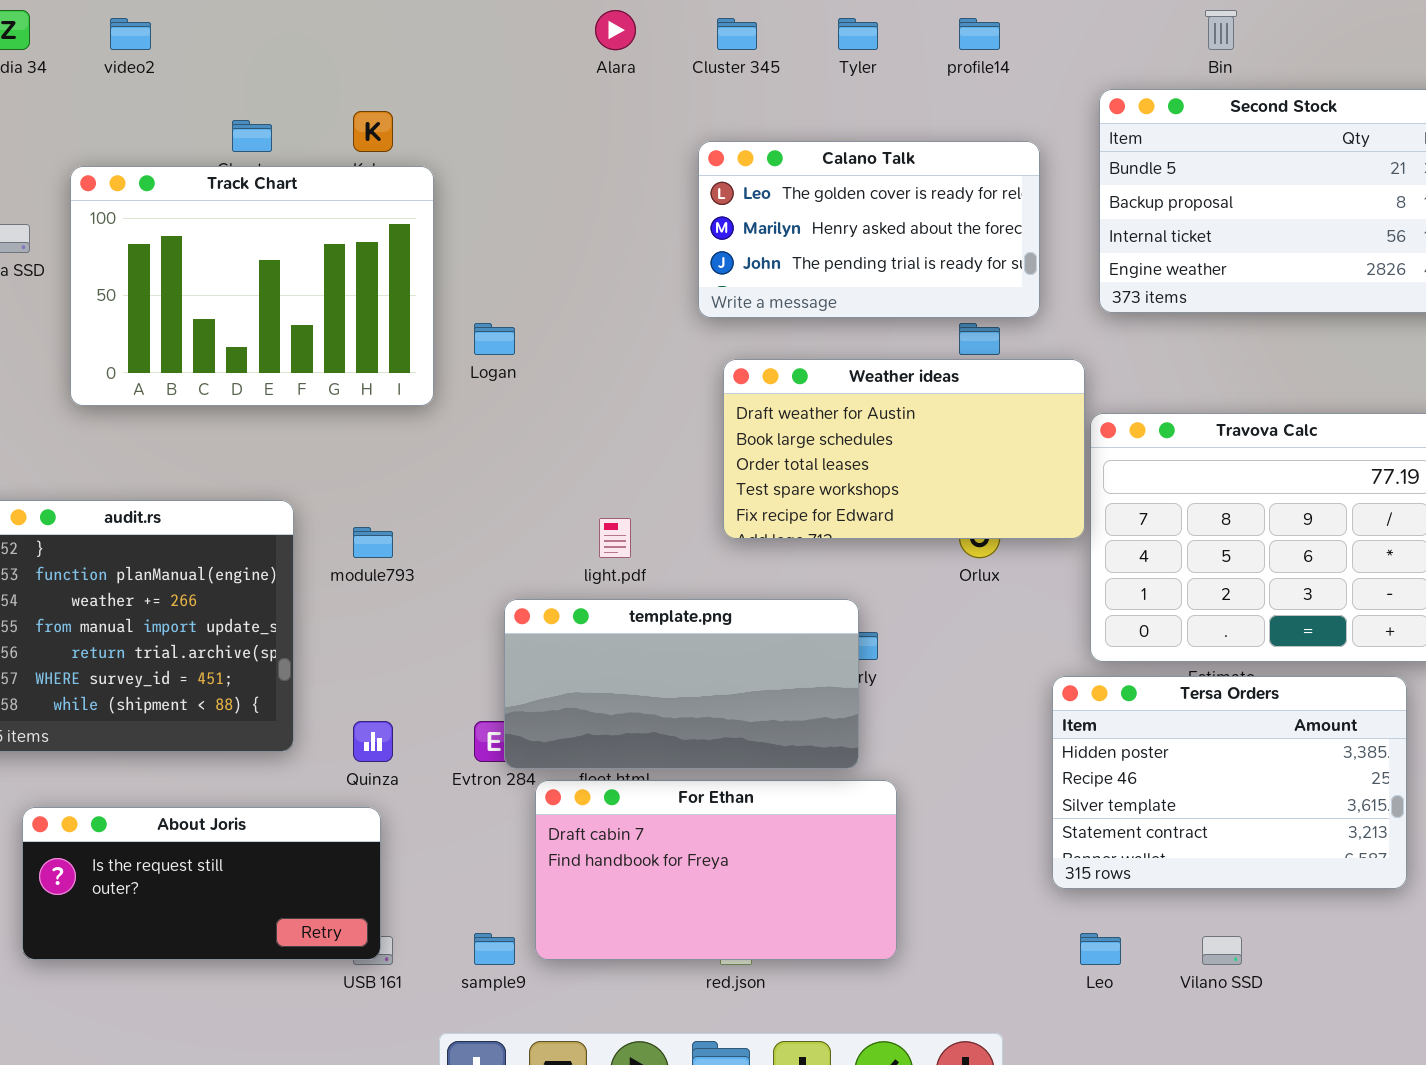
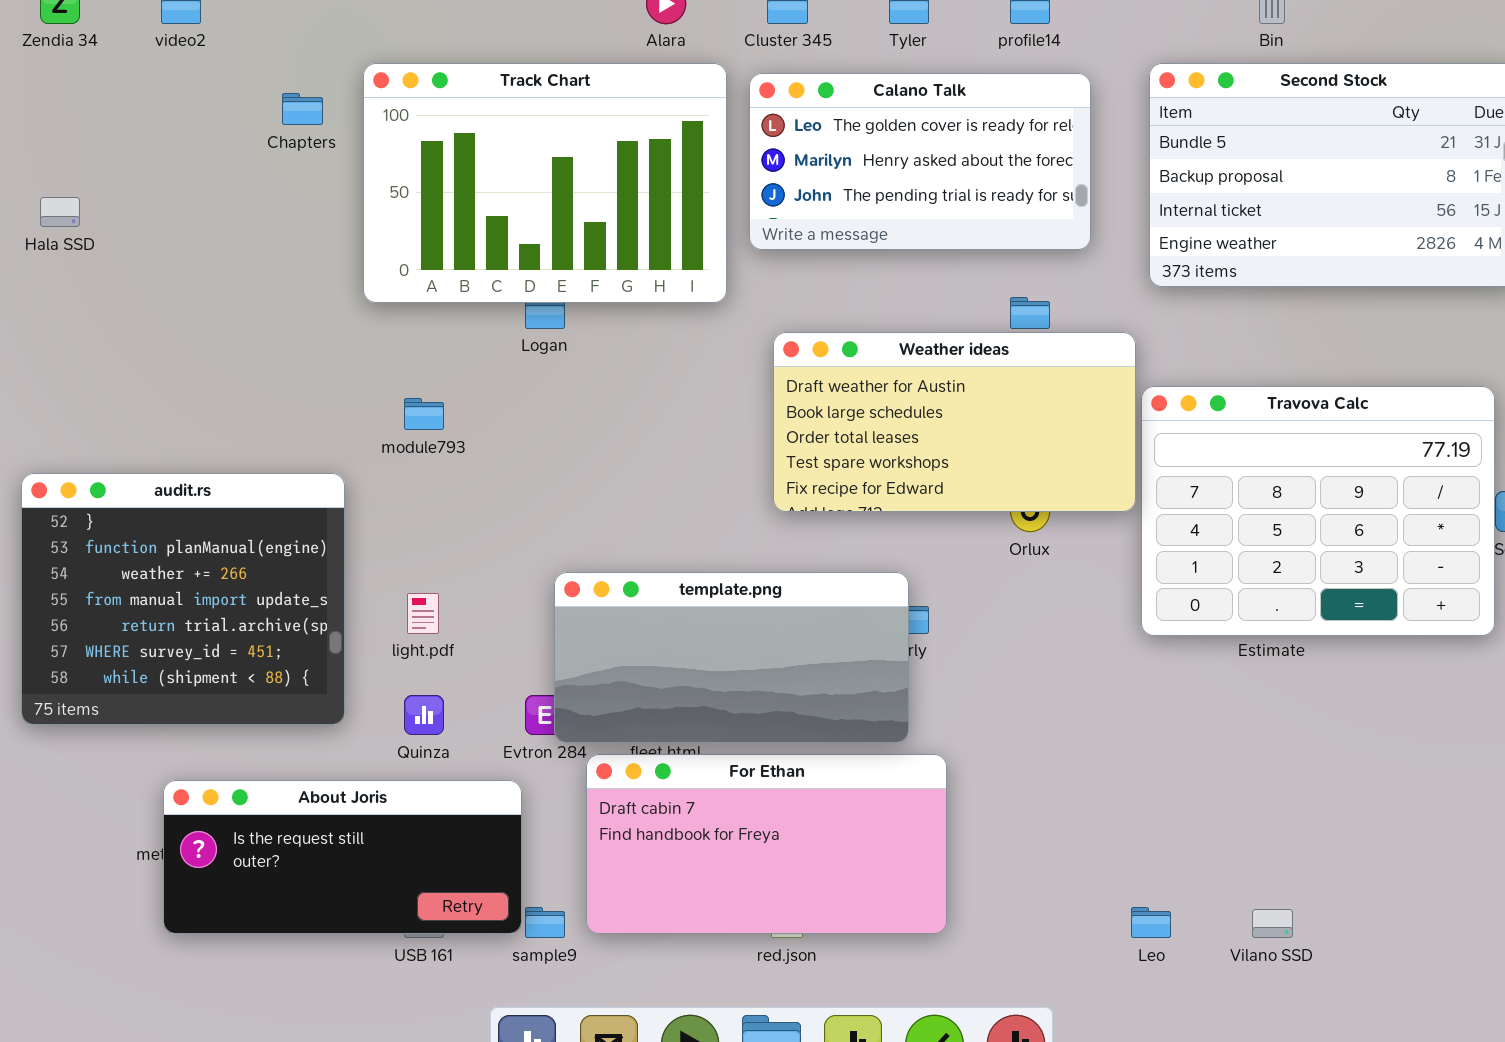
Calano Talk: [698,141,1040,318] -> [749,73,1091,250], moved
Track Chart: [70,166,434,406] -> [363,63,727,303], moved
light.pdf: [599,518,631,558] -> [407,593,439,634], moved
module793: [353,527,393,558] -> [404,398,444,430], moved
Tersa Orders: [1052,676,1407,889] -> none, closed
About Joris: [22,807,381,960] -> [163,780,522,934], moved

